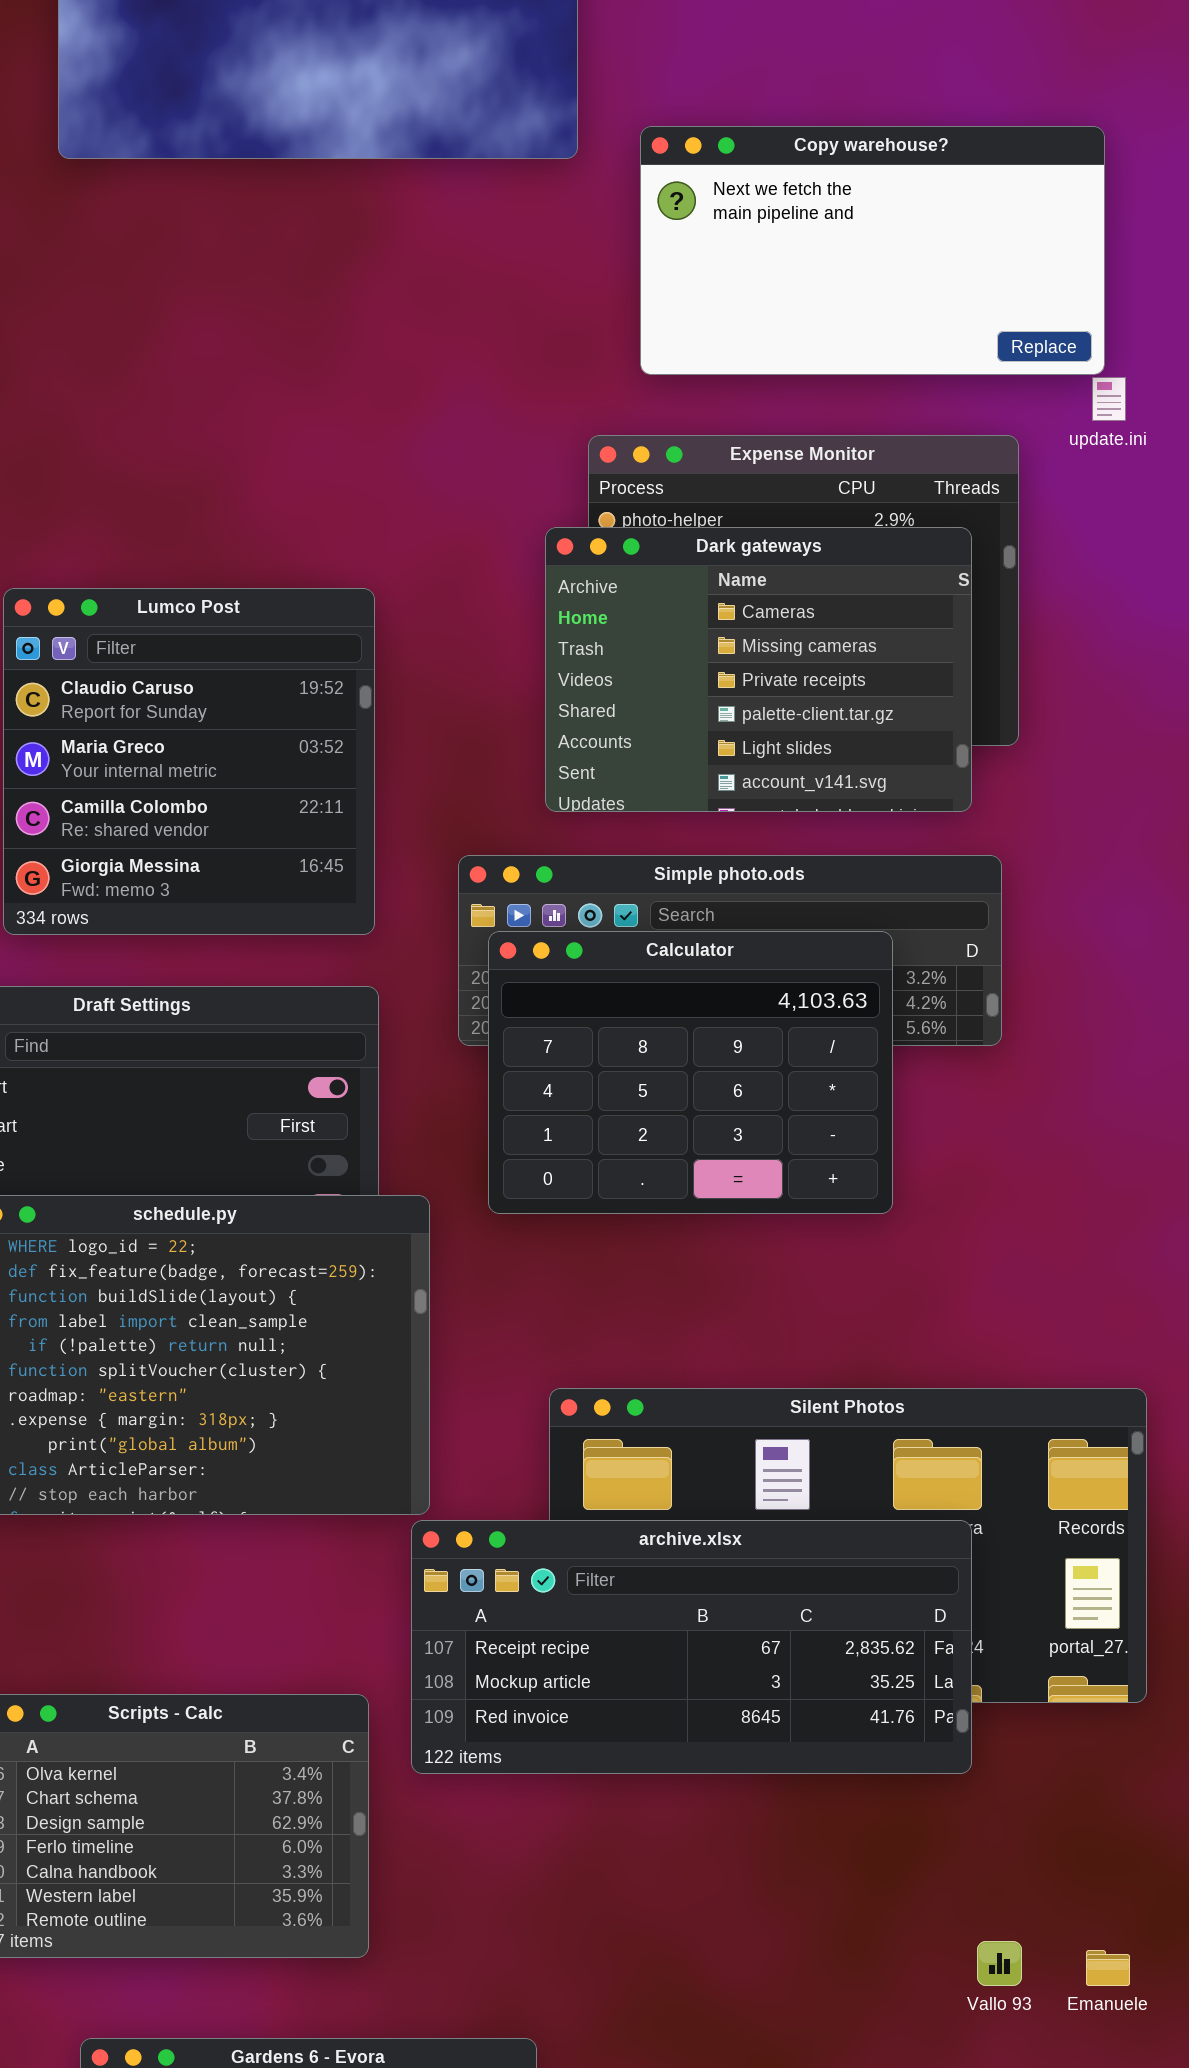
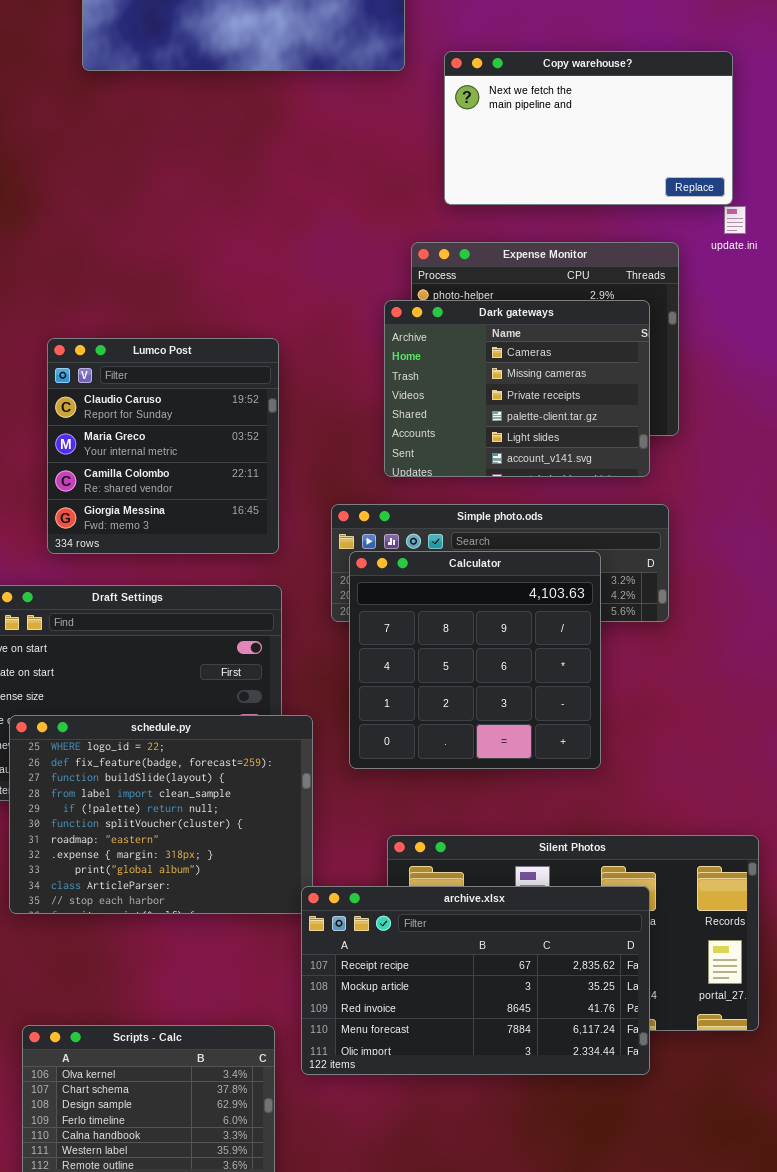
Calculator: [488,931,893,1214] -> [349,551,601,769], resized
archive.xlsx: [411,1520,972,1774] -> [301,886,650,1075], resized

